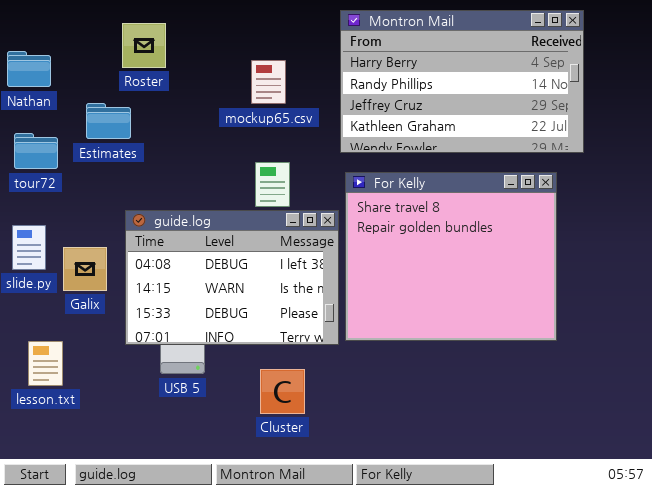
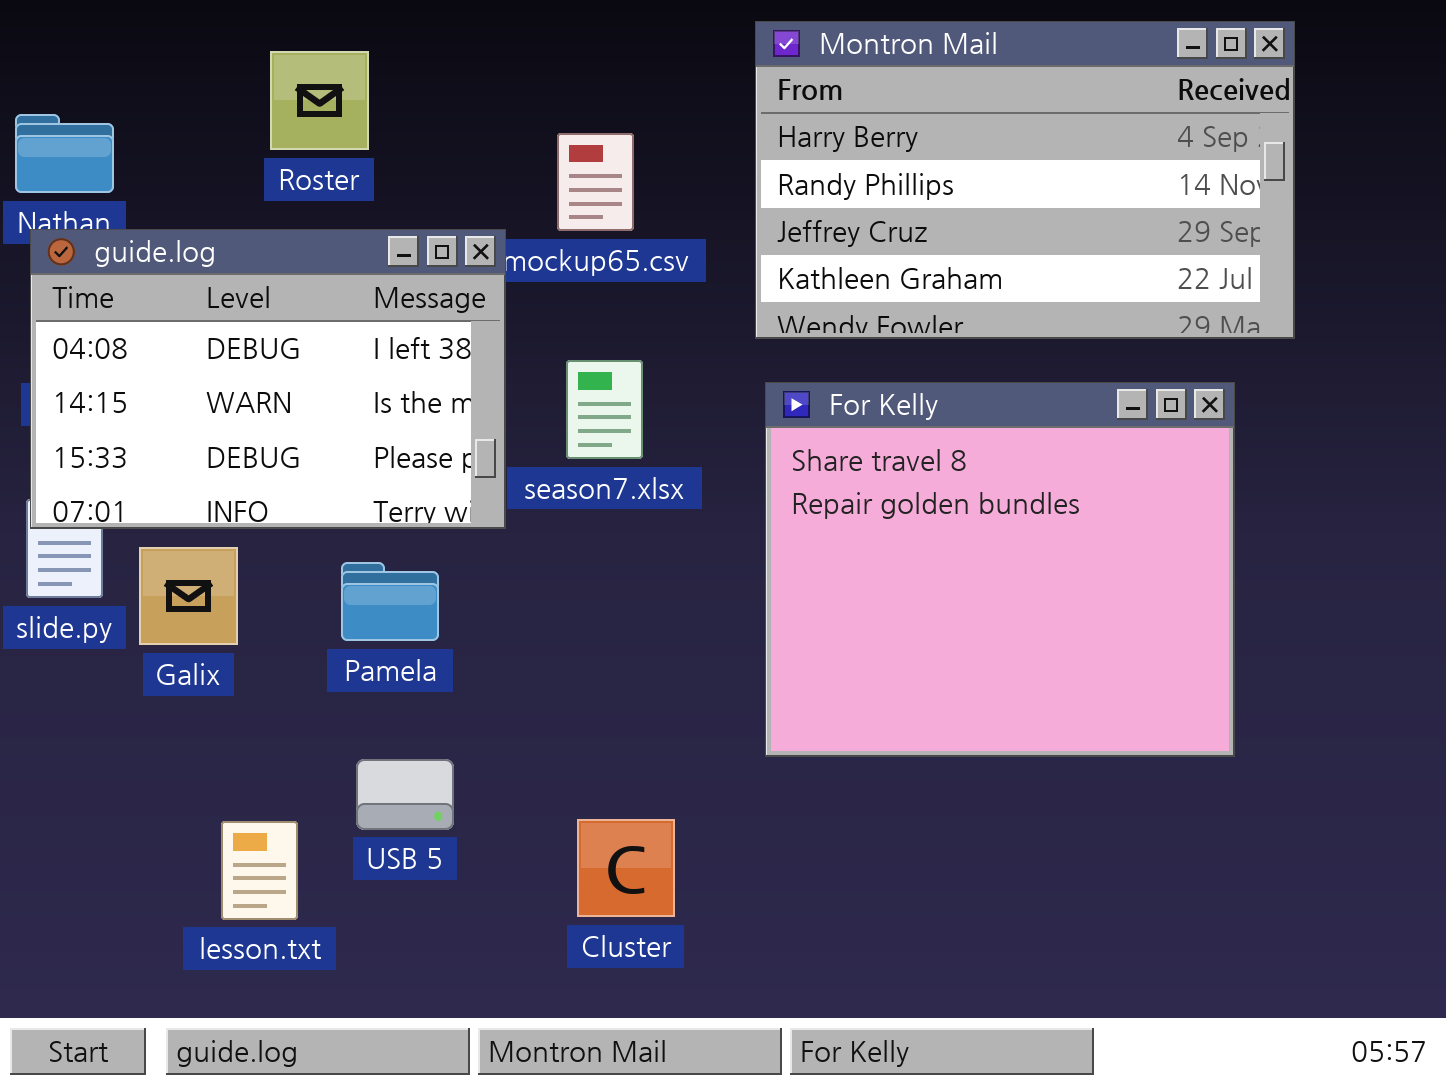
guide.log: [125,210,339,345] -> [30,229,506,529], moved
lesson.txt: [28,341,63,386] -> [221,821,298,920], moved

